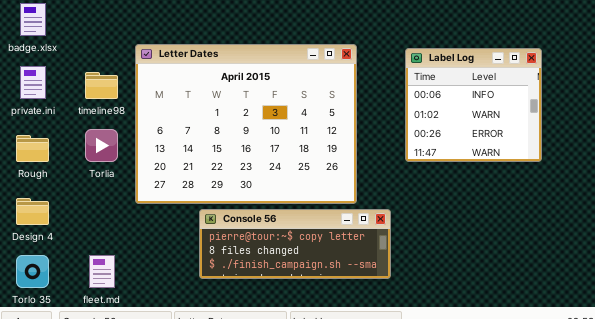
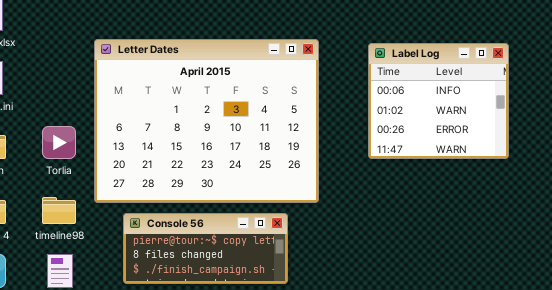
timeline98: [85,72,118,99] -> [42,197,76,224], moved
Console 56: [199,209,391,279] -> [123,213,288,284], moved, resized

